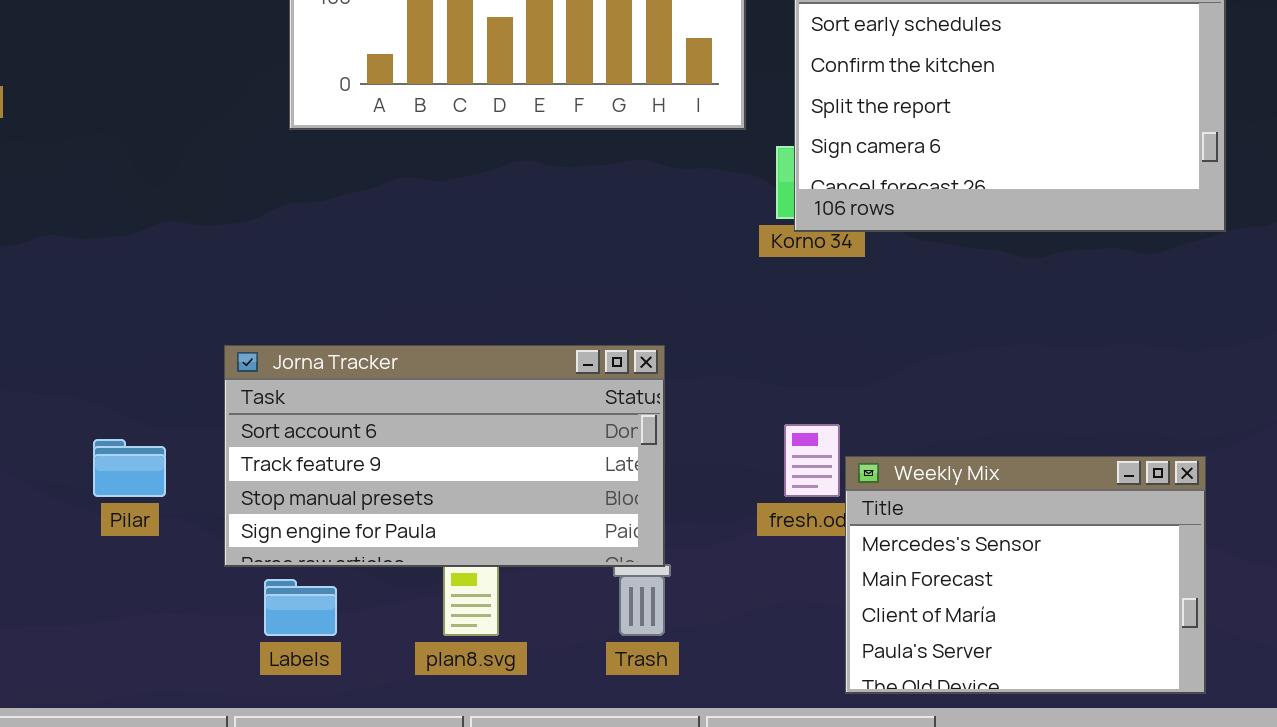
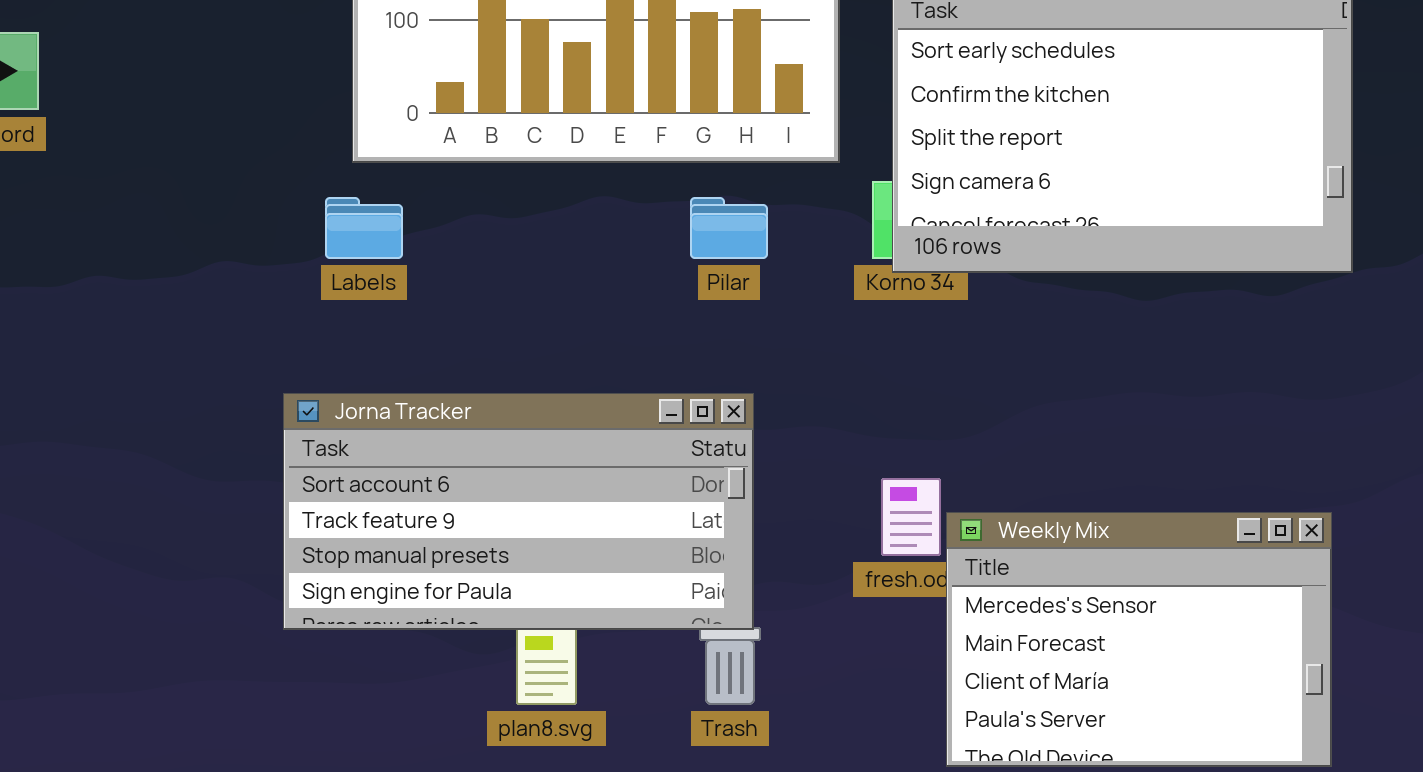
Pilar: [93,439,166,497] -> [690,197,768,259], moved
Labels: [264,579,337,636] -> [325,197,403,259], moved

